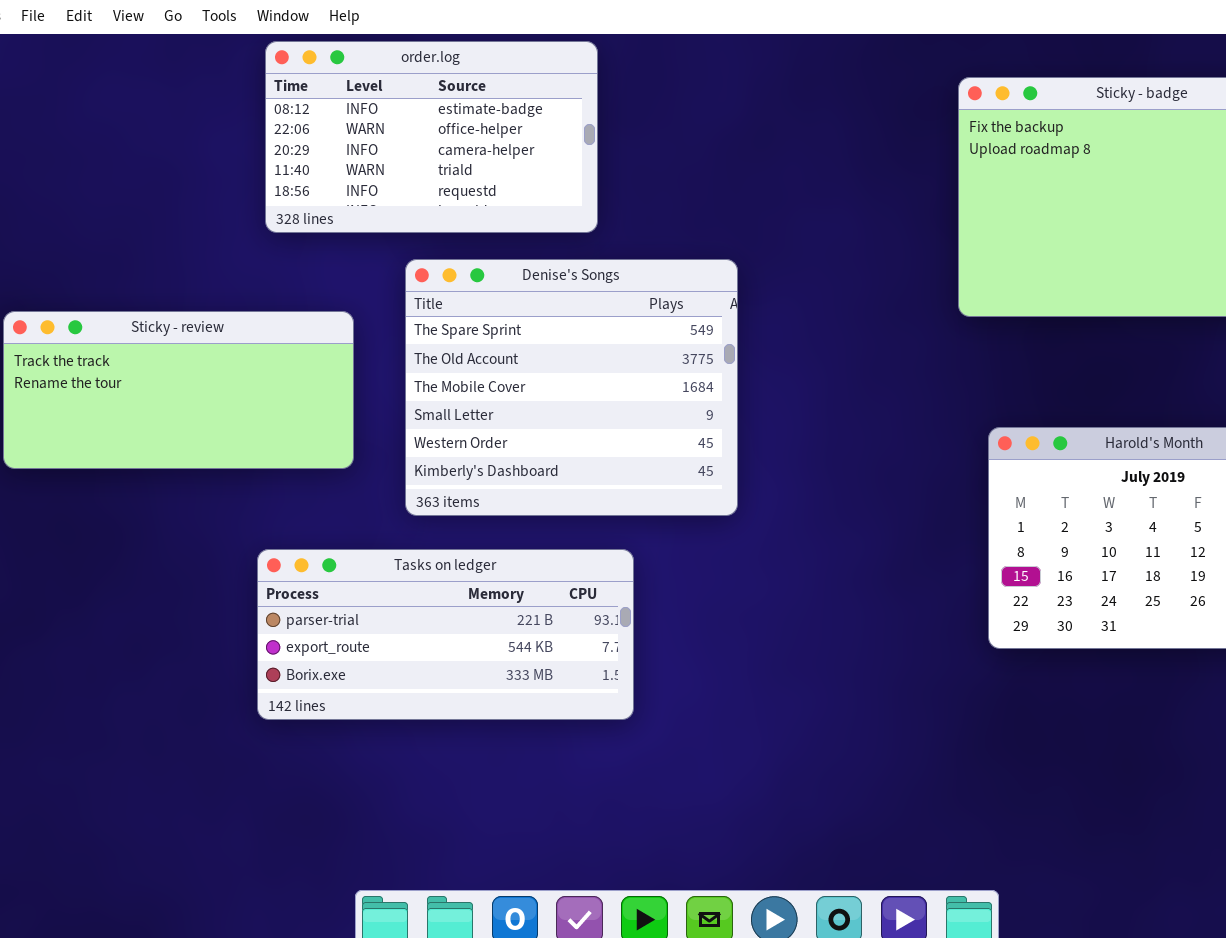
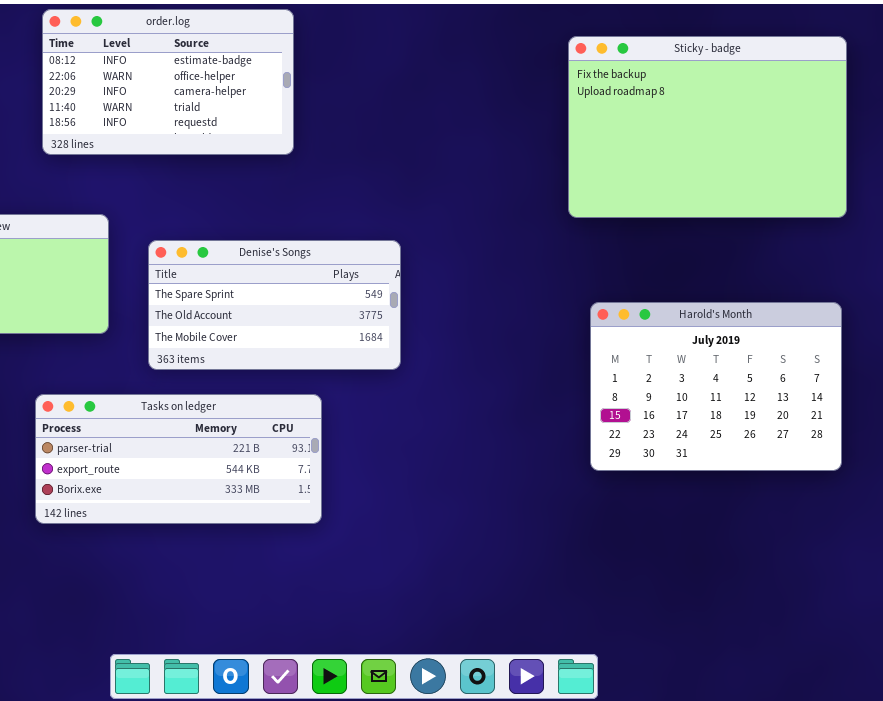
Denise's Songs: [405,259,738,516] -> [148,240,401,370], resized

